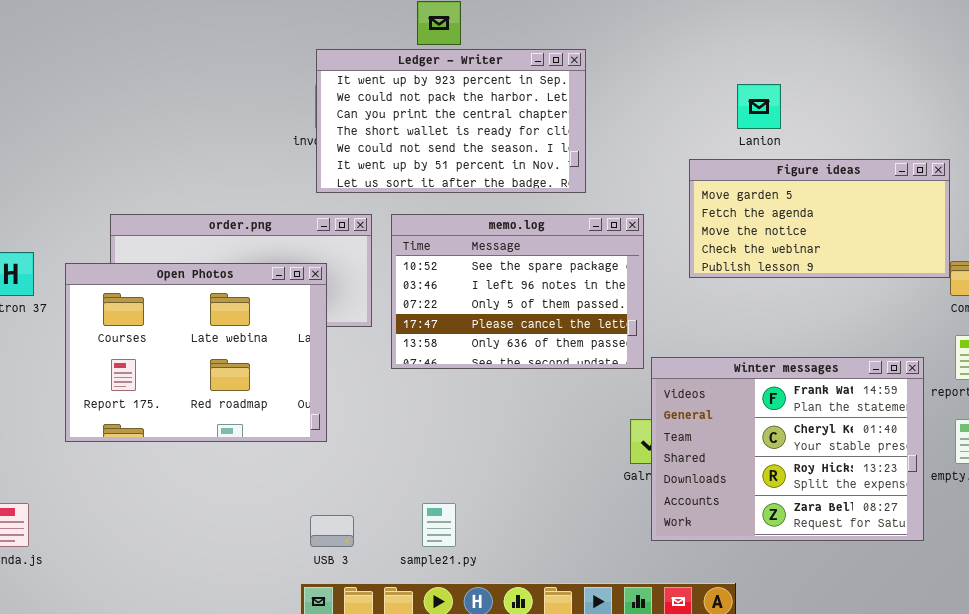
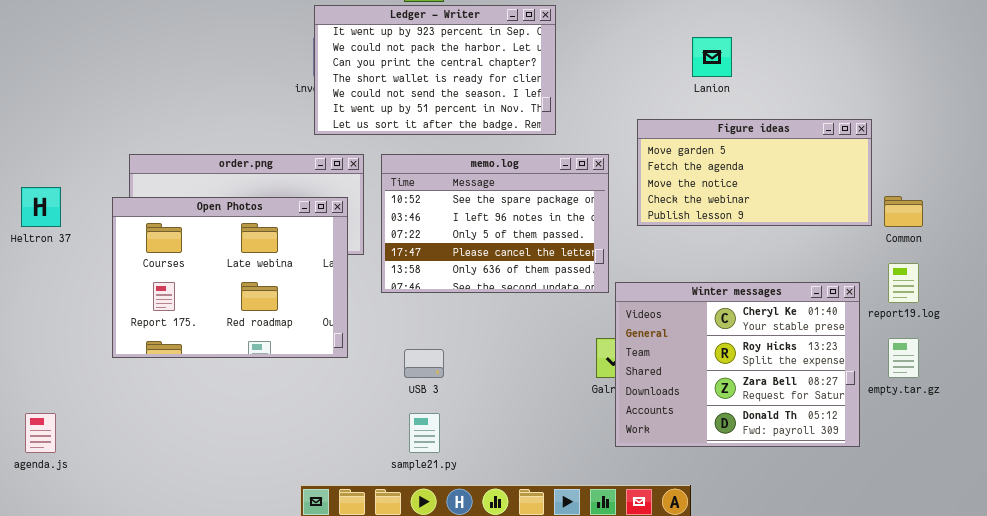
Figure ideas: [689,159,950,278] -> [637,119,872,226], moved
Open Photos: [65,263,327,442] -> [112,197,348,358], moved
Winter messages: [651,357,924,541] -> [615,282,860,447], scrolled down 1 row
USB 3: [310,515,354,547] -> [404,349,444,378], moved

